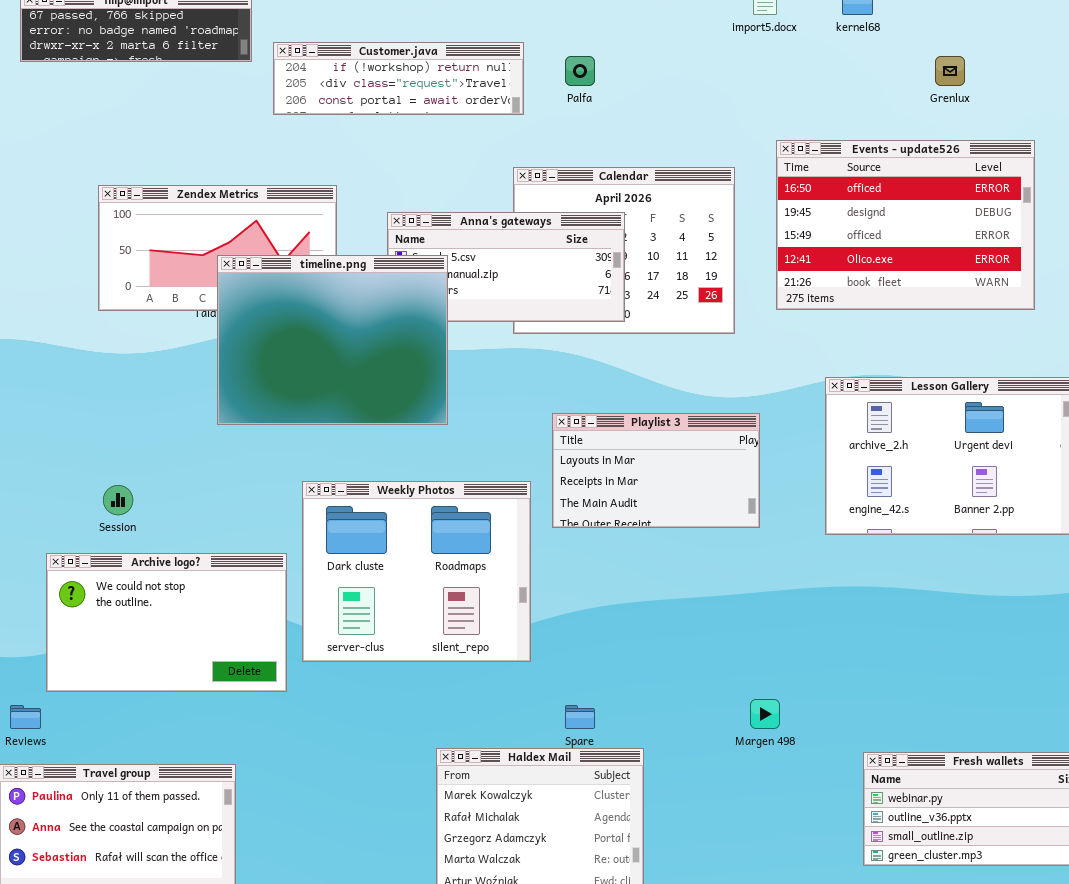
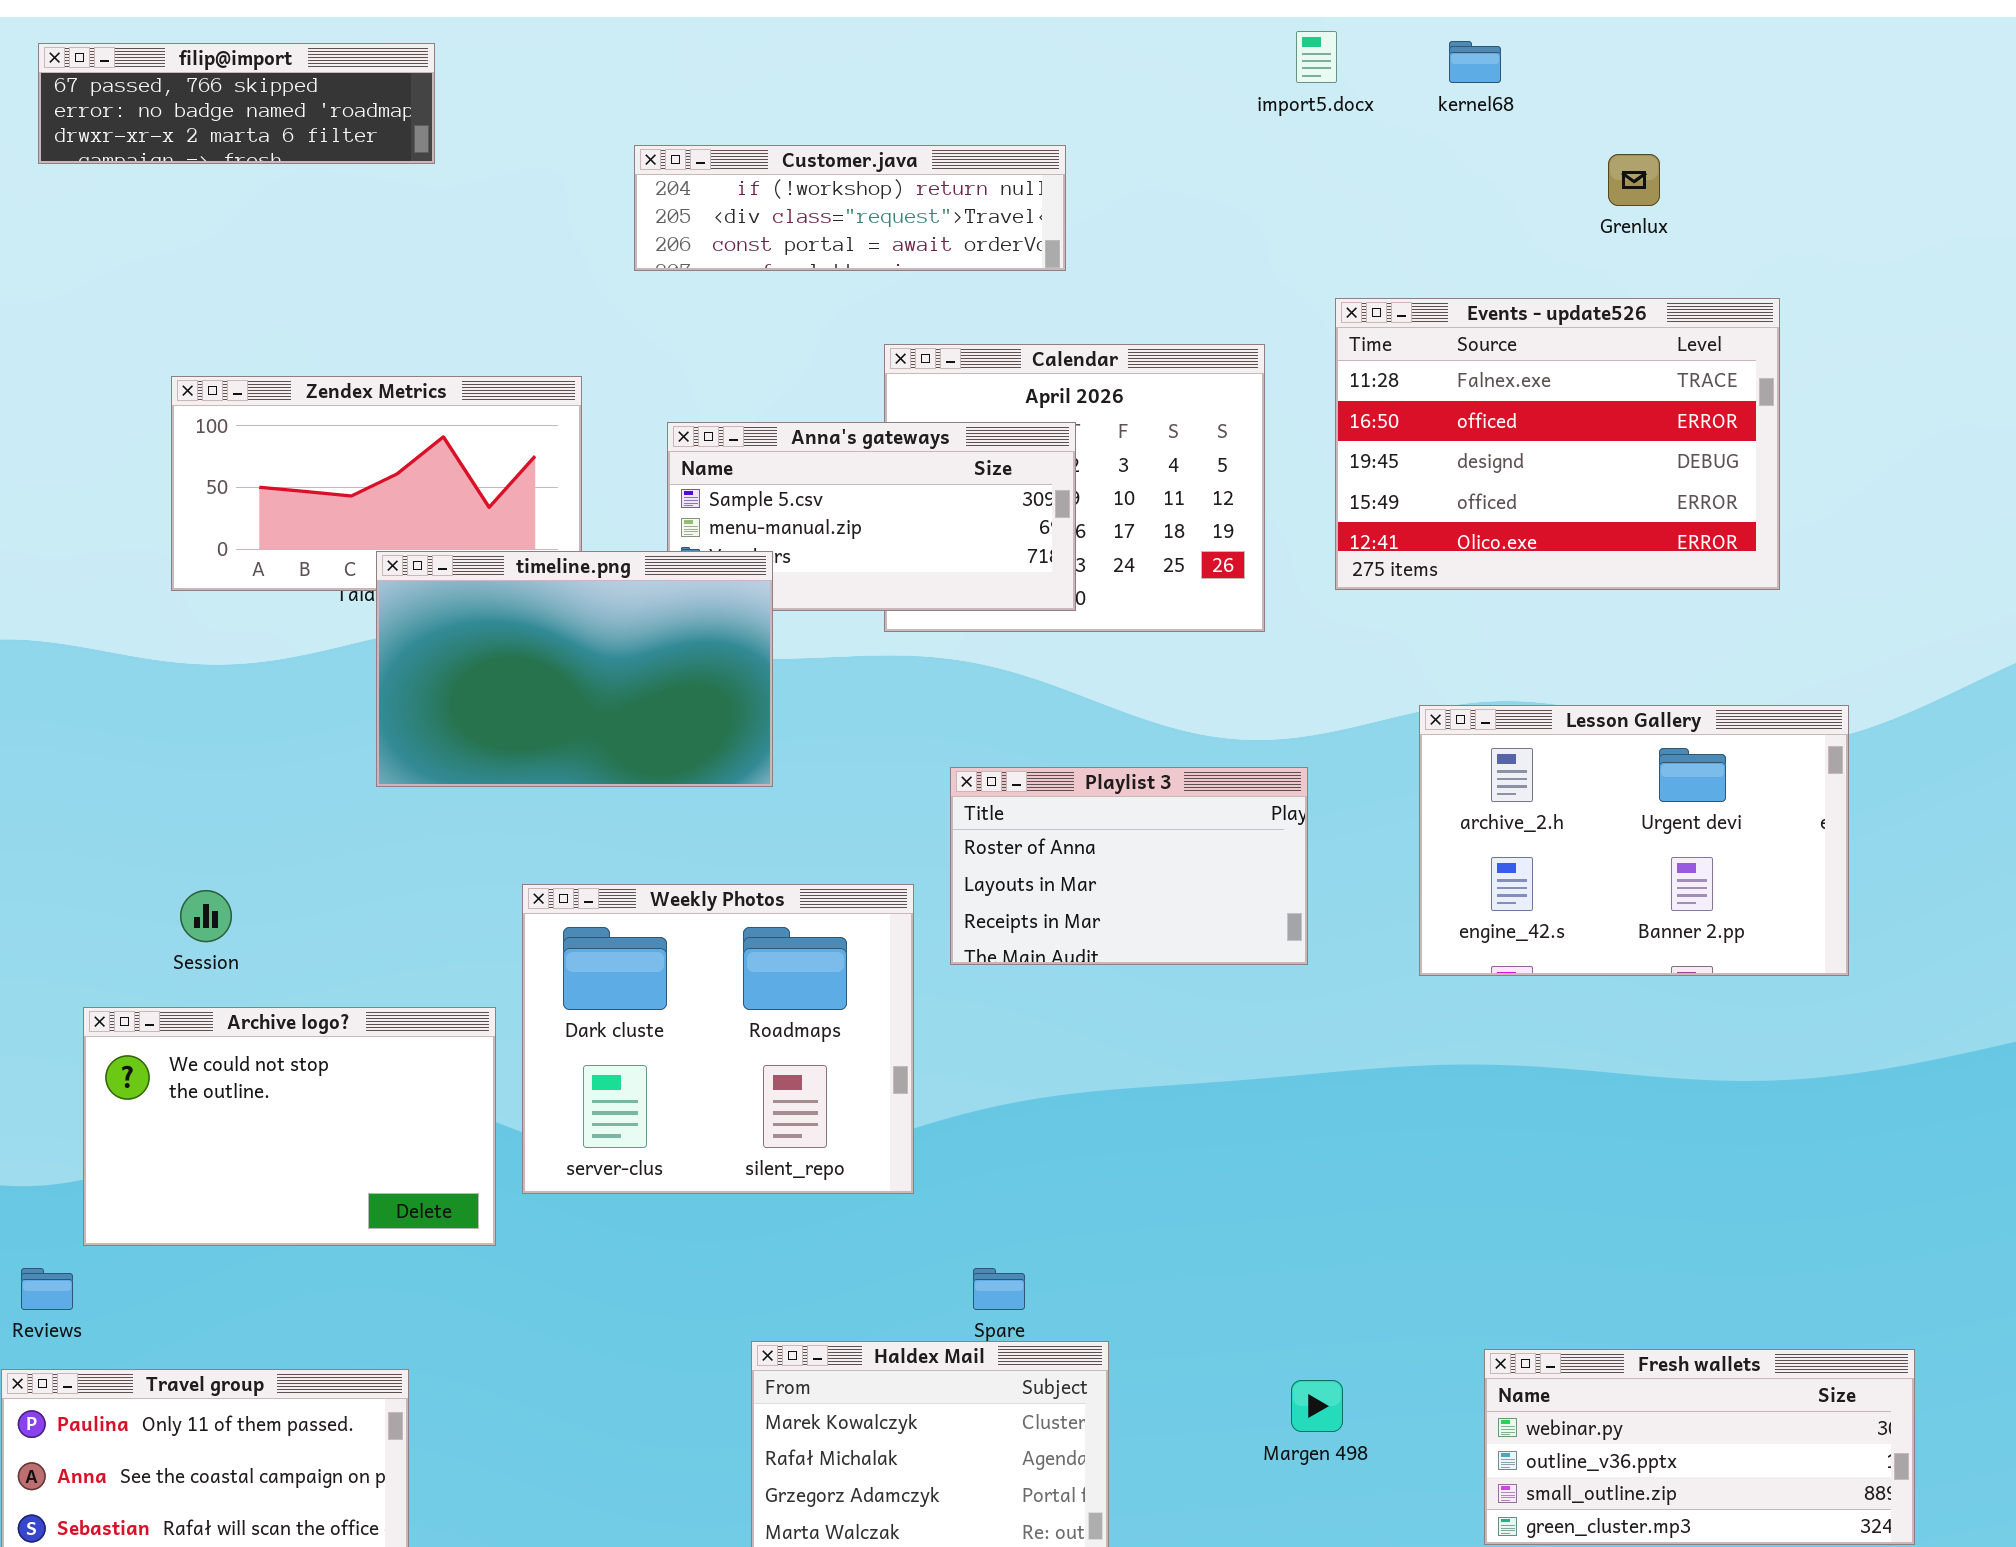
Customer.java: [273,42,524,115] -> [634,145,1066,271], moved
Events - update526: [776,140,1035,310] -> [1335,298,1780,590], scrolled up 1 row
timeline.png: [217,255,448,425] -> [376,551,773,787], resized
Playlist 3: [552,413,760,528] -> [950,767,1308,965], scrolled up 1 row
Margen 498: [750,699,780,729] -> [1291,1380,1343,1432], moved

